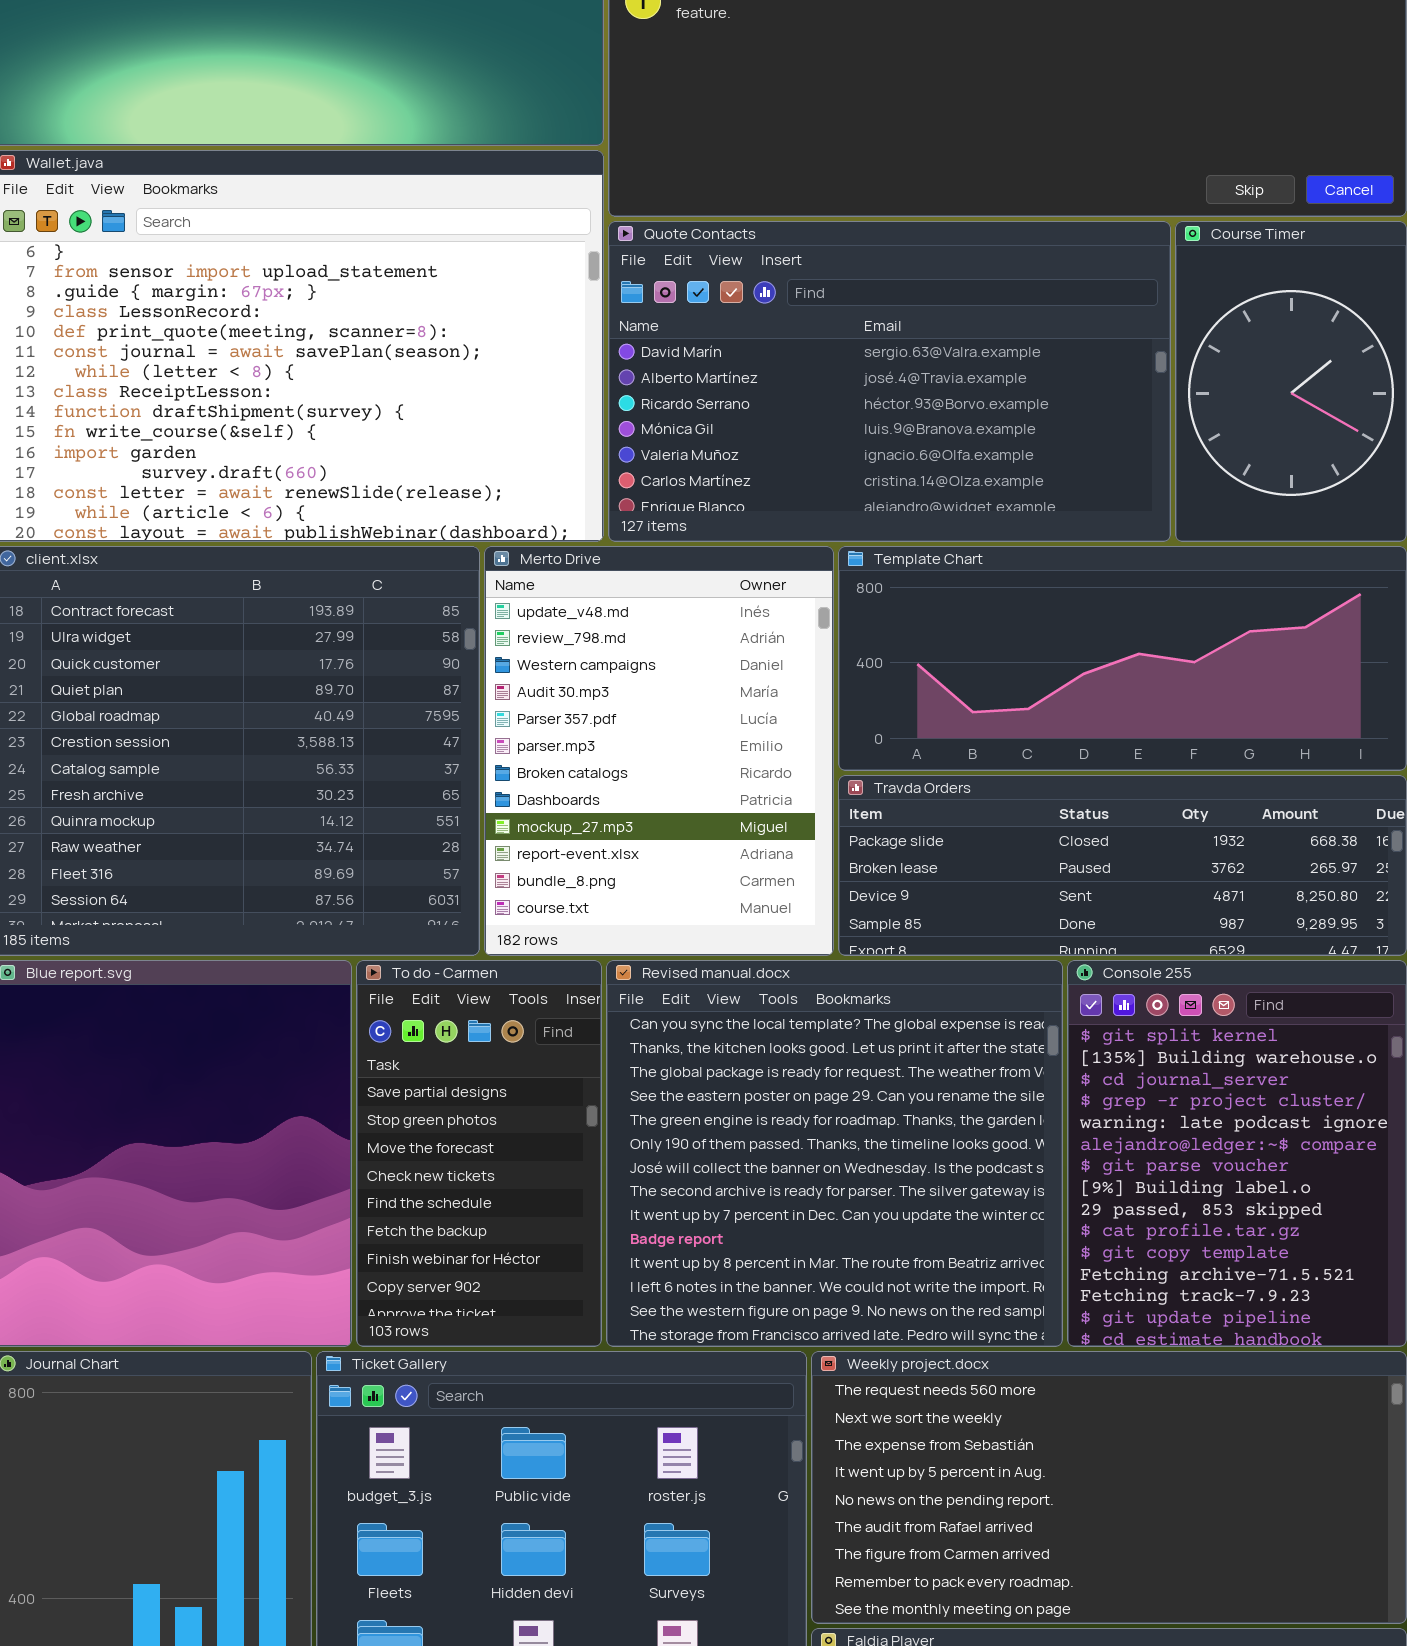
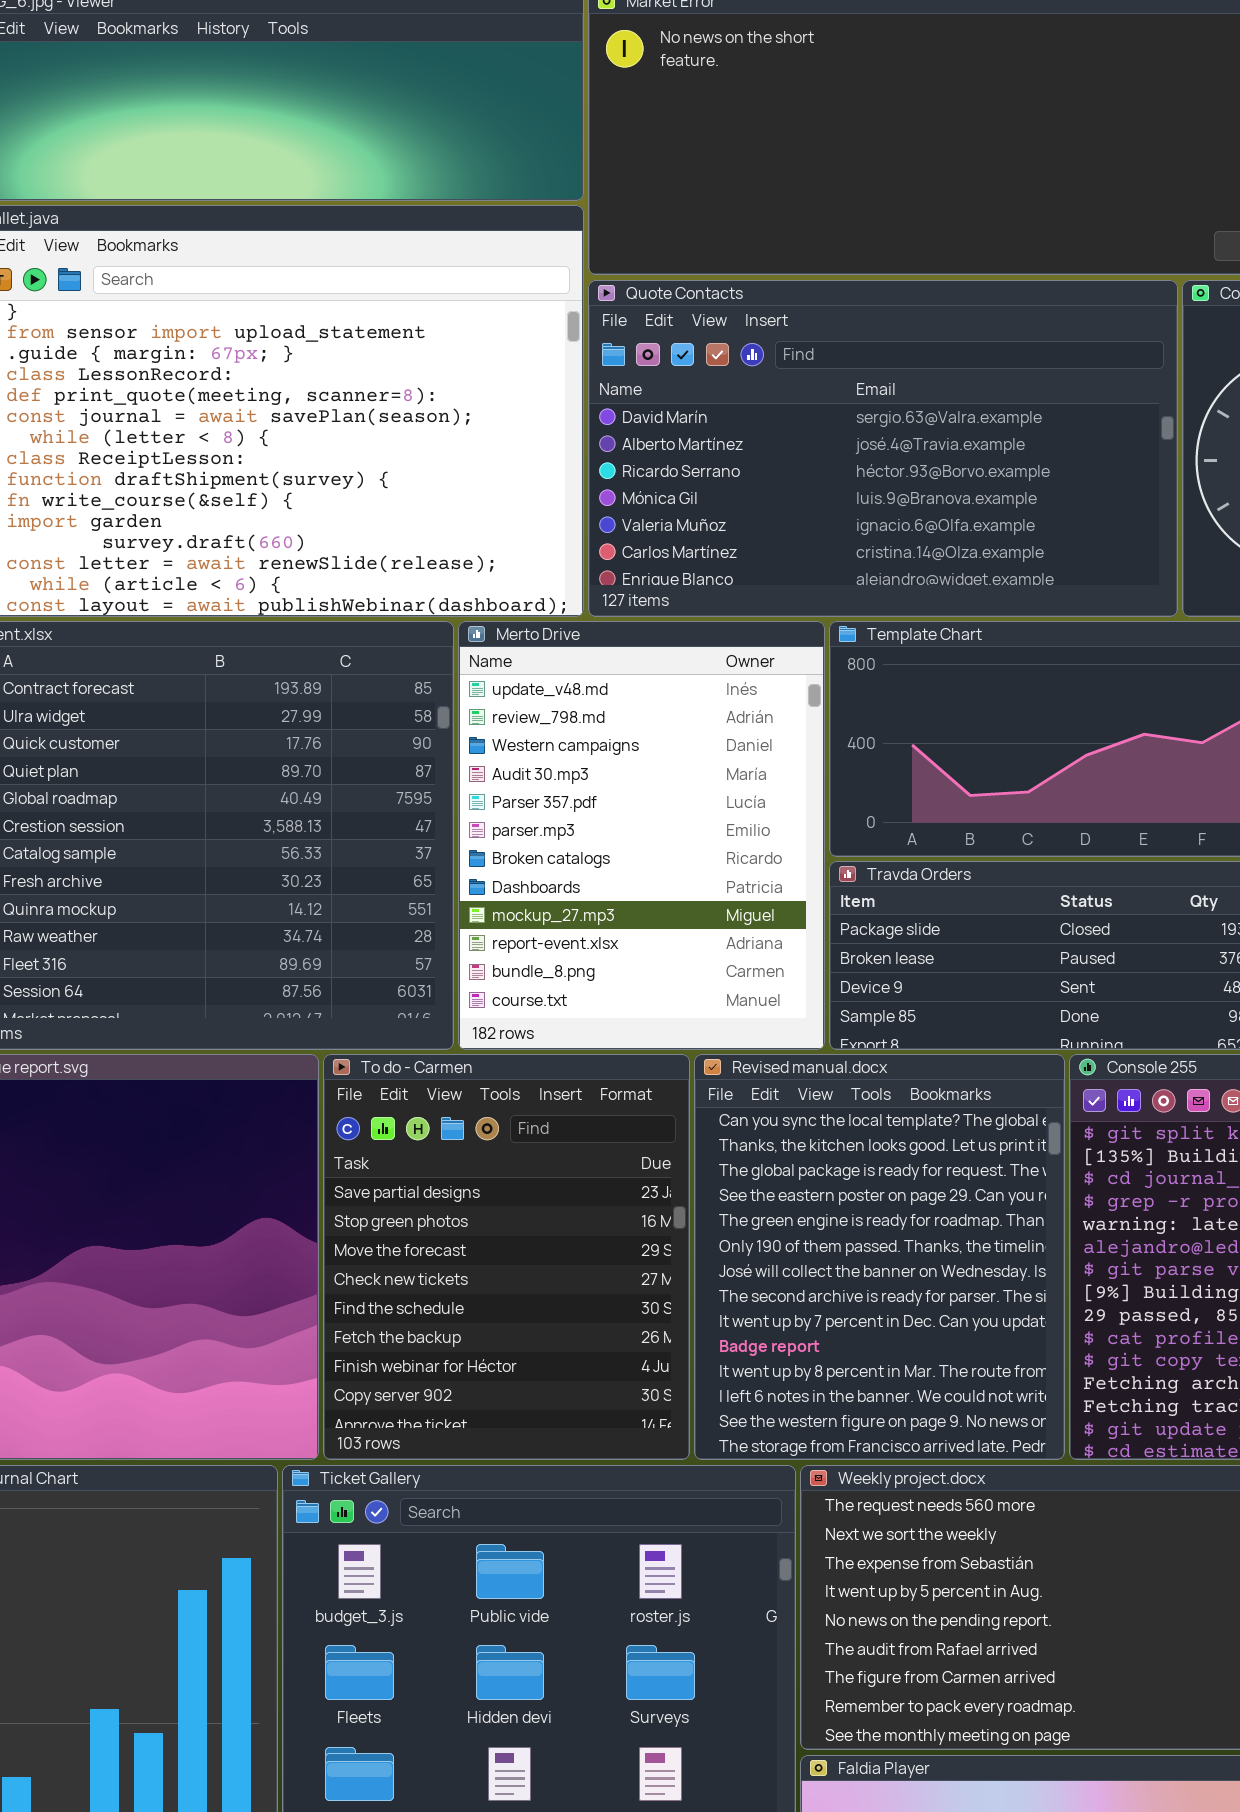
To do - Carmen: [356,960,602,1347] -> [323,1054,690,1460], resized
Revised manual.docx: [606,960,1063,1347] -> [694,1054,1065,1460], resized

